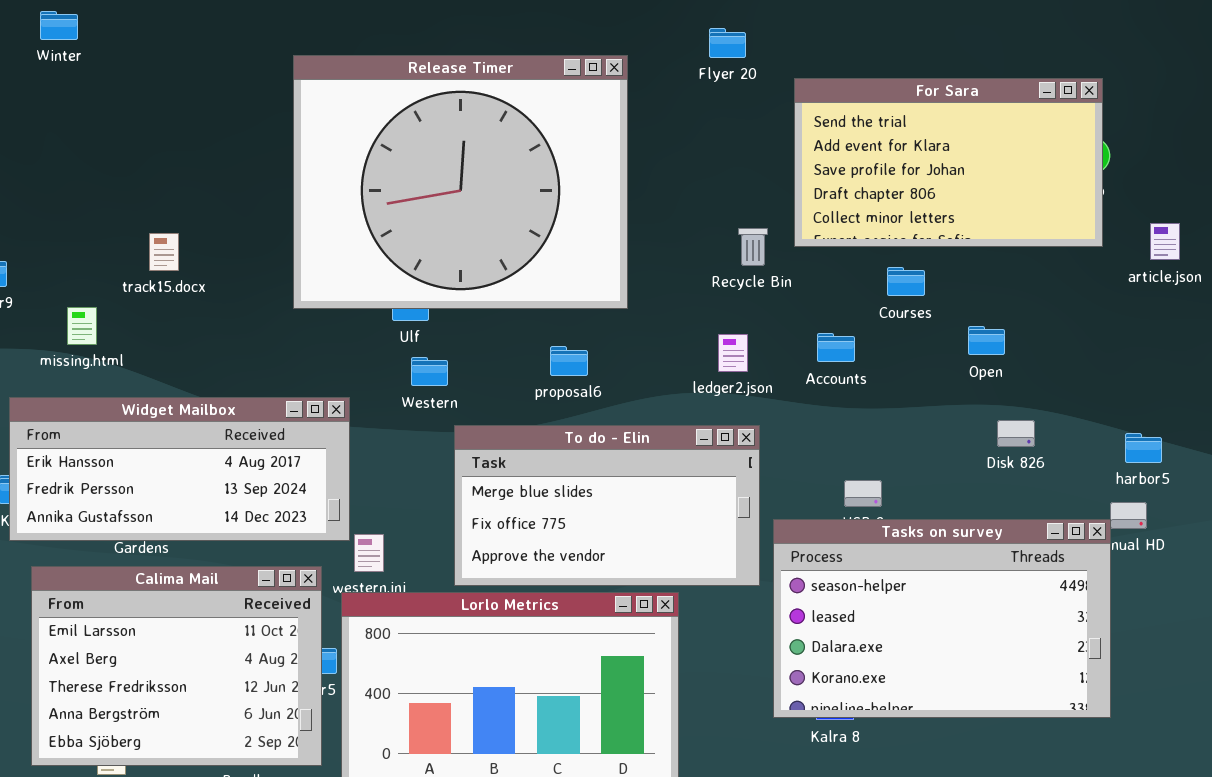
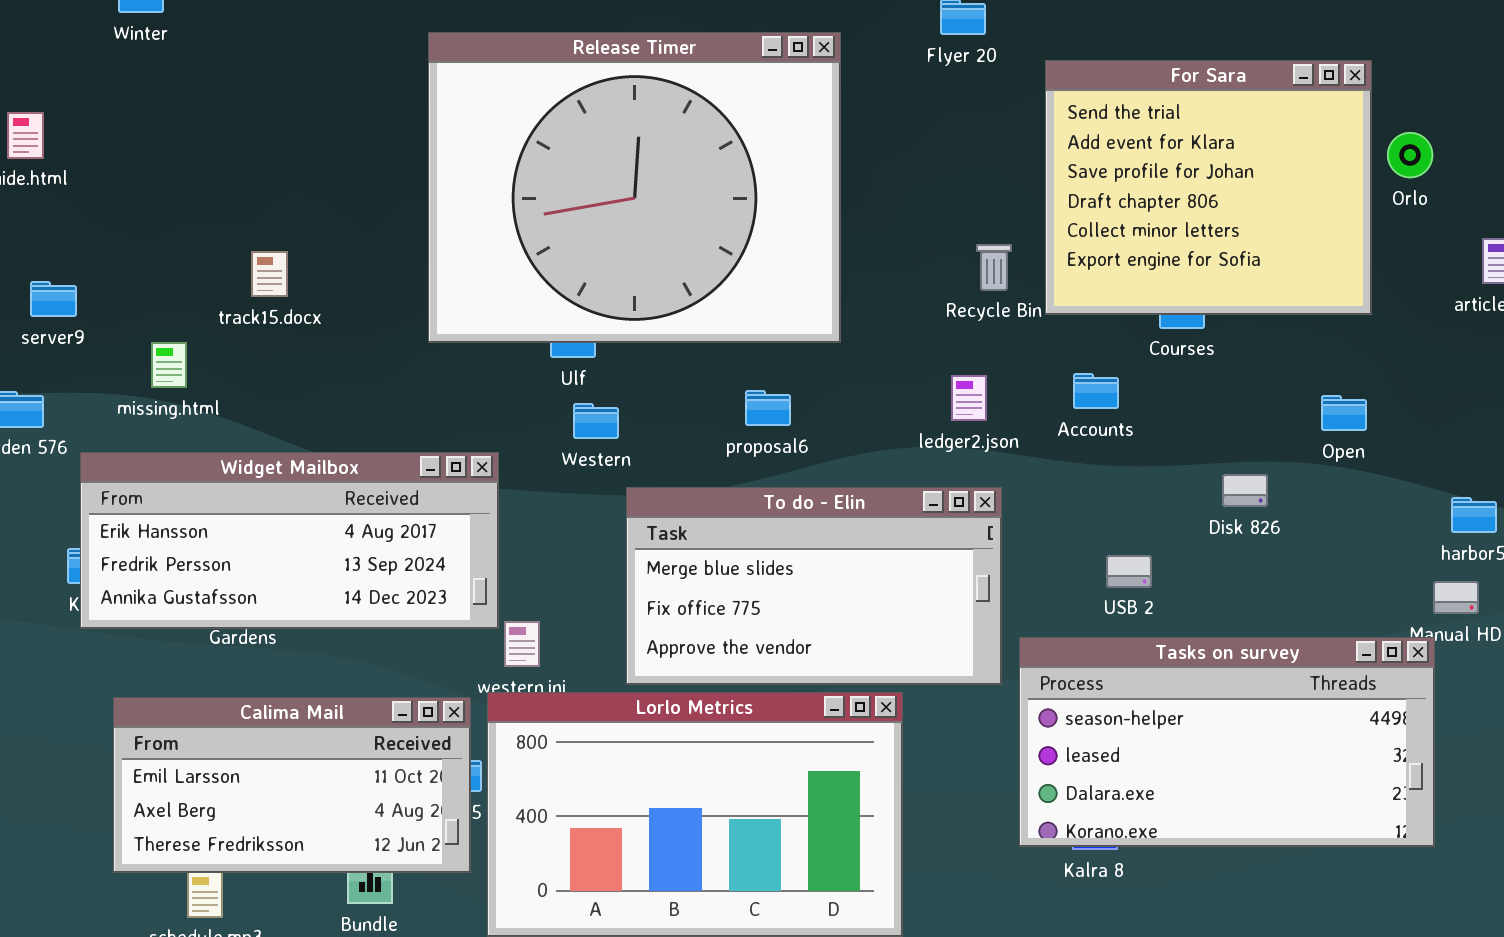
For Sara: [794,78,1103,247] -> [1045,60,1372,315], resized
Open: [968,326,1005,355] -> [1321,395,1367,431], moved
Disk 826: [997,420,1035,447] -> [1222,474,1268,507], moved
Tasks on survey: [773,519,1111,718] -> [1019,637,1435,847], resized
Calima Mail: [31,566,322,766] -> [113,697,471,873], moved, resized

